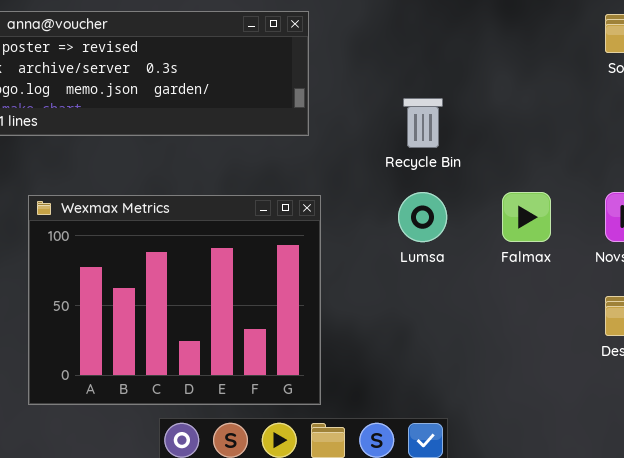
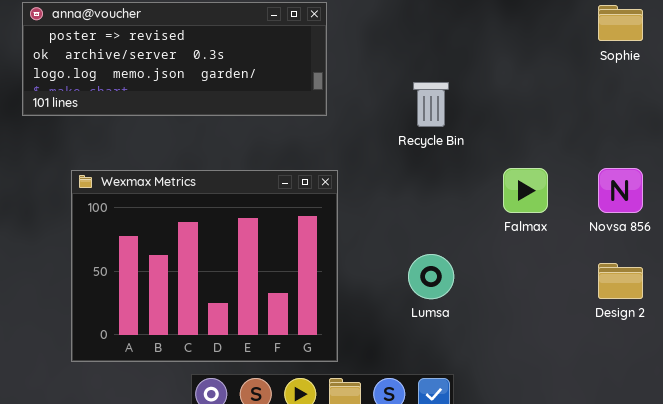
Lumsa: [398,192,447,242] -> [408,254,454,299], moved

